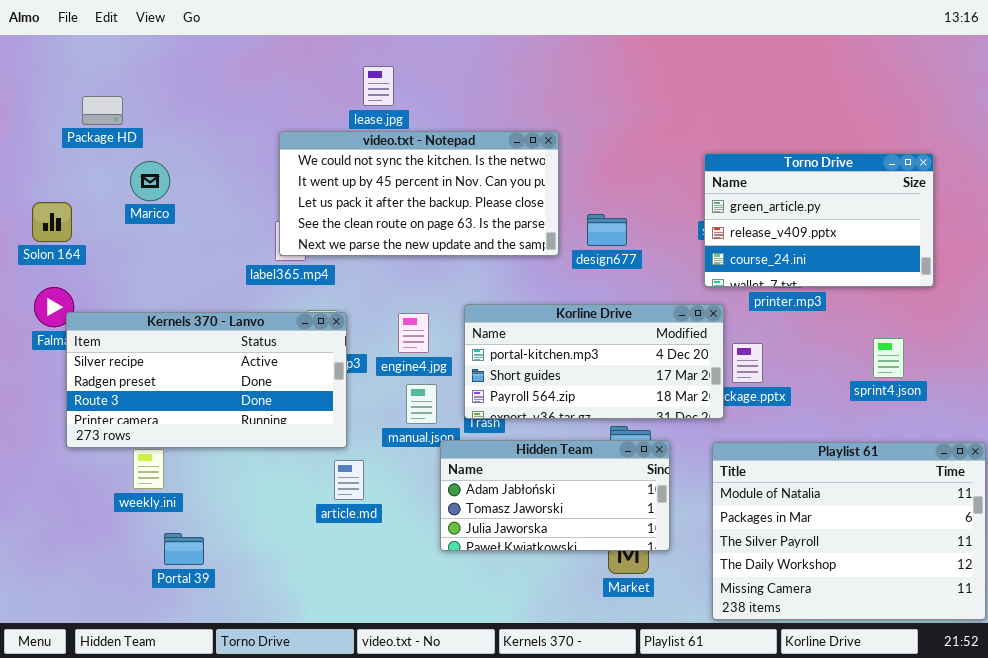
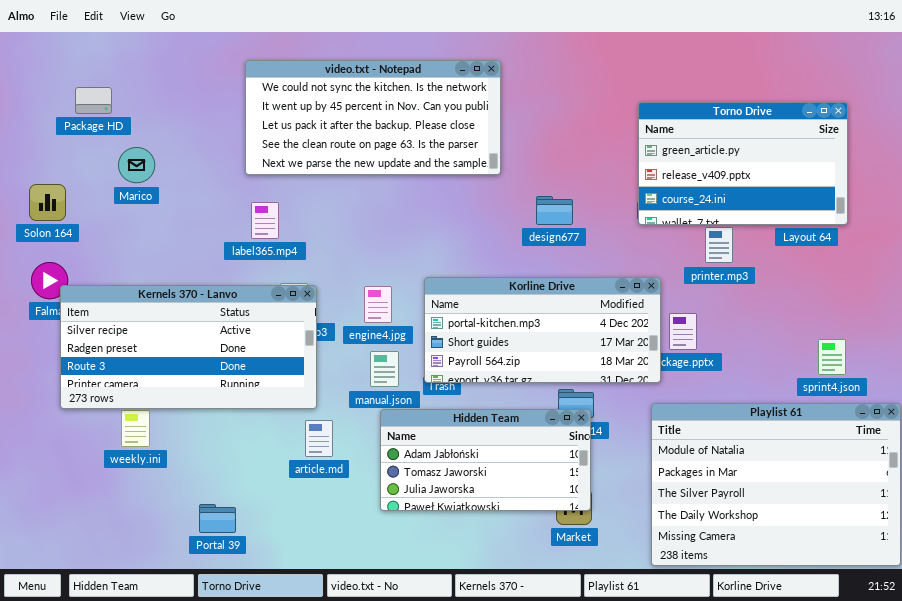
video.txt - Notepad: [279,131,559,256] -> [245,60,501,175], moved
Torno Drive: [704,153,934,287] -> [638,102,848,225], moved
sprint4.json: [873,338,904,378] -> [818,339,846,375], moved
Hidden Team: [440,440,670,551] -> [380,409,591,511], moved
Portal 39: [164,533,204,565] -> [199,504,236,533], moved

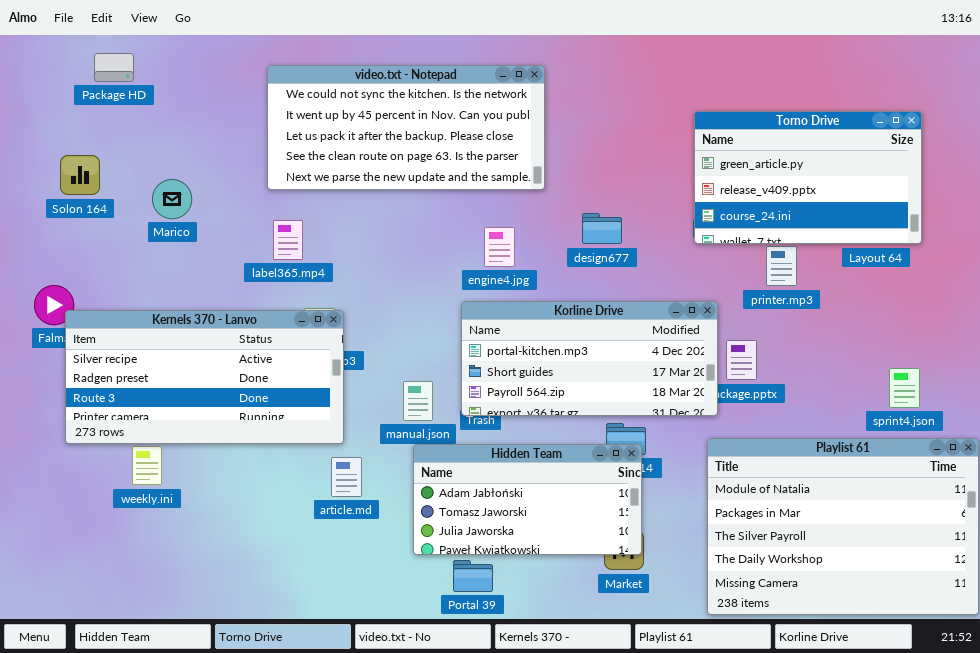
Package HD: [75,87,112,114] -> [94,53,134,82], moved
Marico: [118,147,155,183] -> [152,179,192,219], moved
Solon 164: [29,184,66,221] -> [60,155,100,195], moved
engine4.jpg: [364,286,392,323] -> [484,227,515,267], moved
Portal 39: [199,504,236,533] -> [453,560,493,592], moved

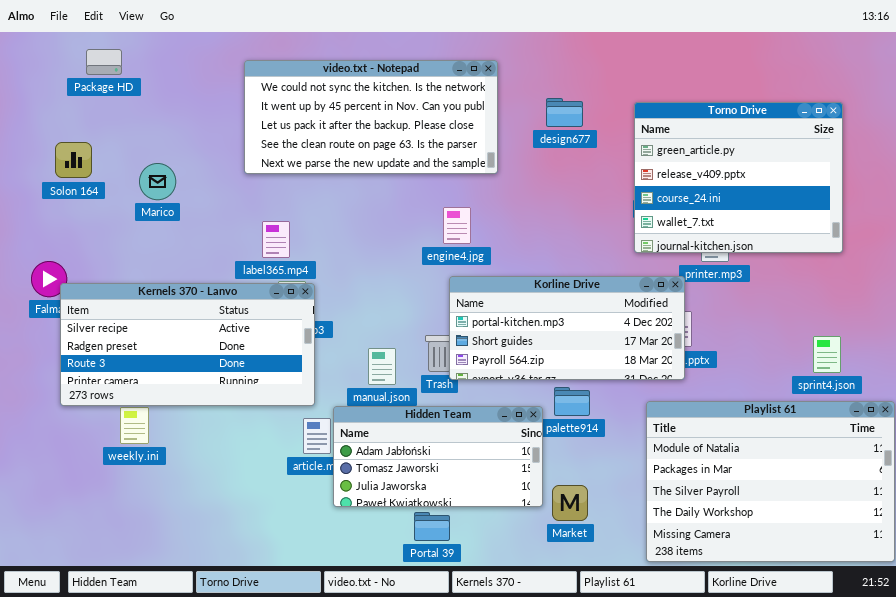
Torno Drive: [694,111,922,244] -> [634,102,843,253], resized
design677: [582,213,622,244] -> [546,98,583,127], moved
label365.mp4: [273,220,303,260] -> [262,221,290,258], moved
Korline Drive: [461,301,718,416] -> [449,276,685,380], moved
Hidden Team: [413,444,642,555] -> [333,406,543,507], moved

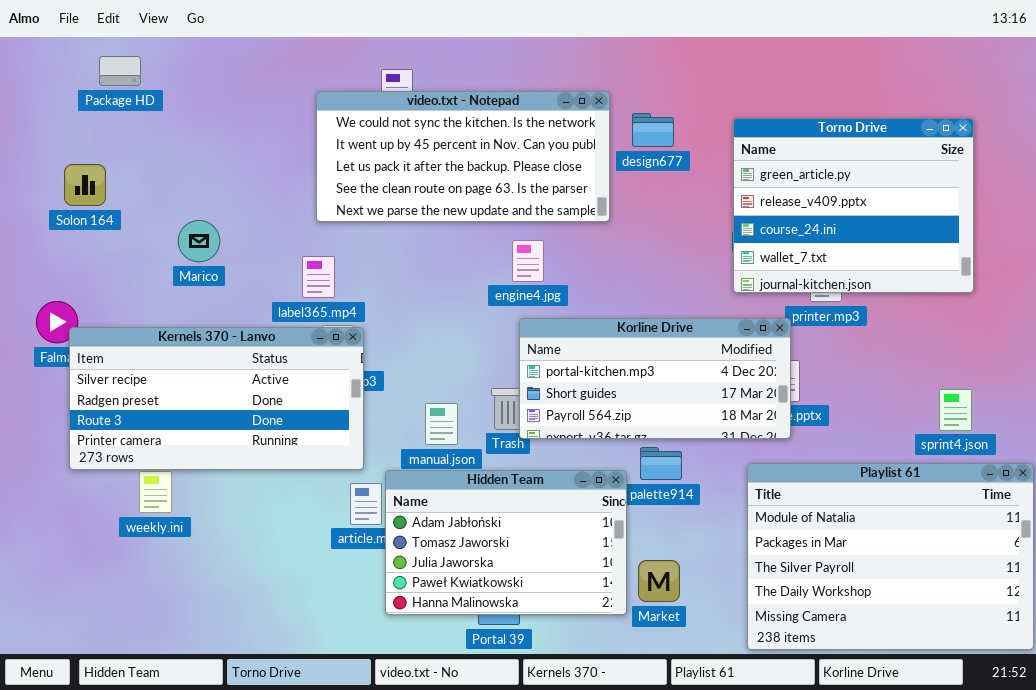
video.txt - Notepad: [244,60,498,174] -> [316,91,610,222], moved
Marico: [139,163,176,200] -> [178,220,220,262], moved
Hidden Team: [333,406,543,507] -> [385,470,627,615], resized

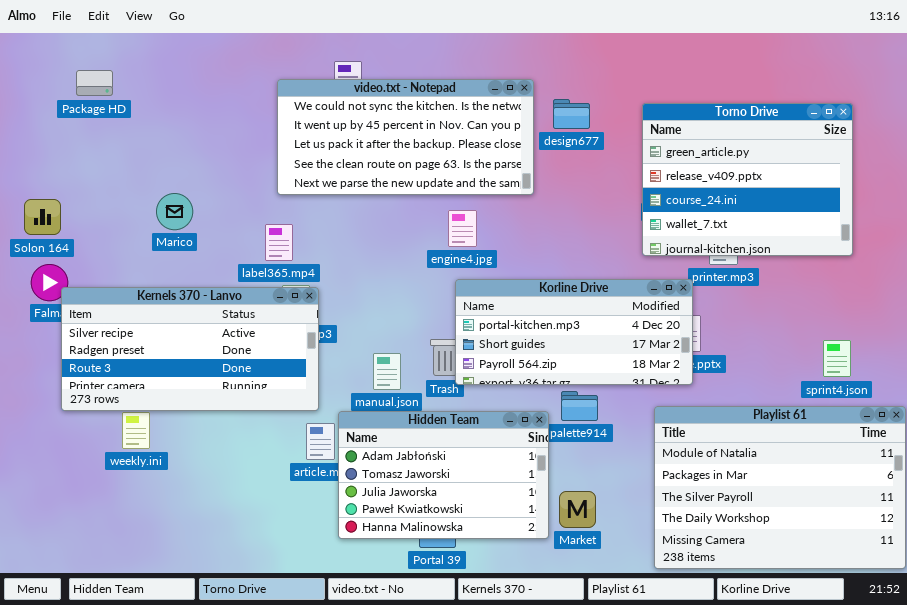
Package HD: [99,56,141,86] -> [76,70,113,96], moved
Solon 164: [64,164,106,206] -> [24,199,61,235], moved

